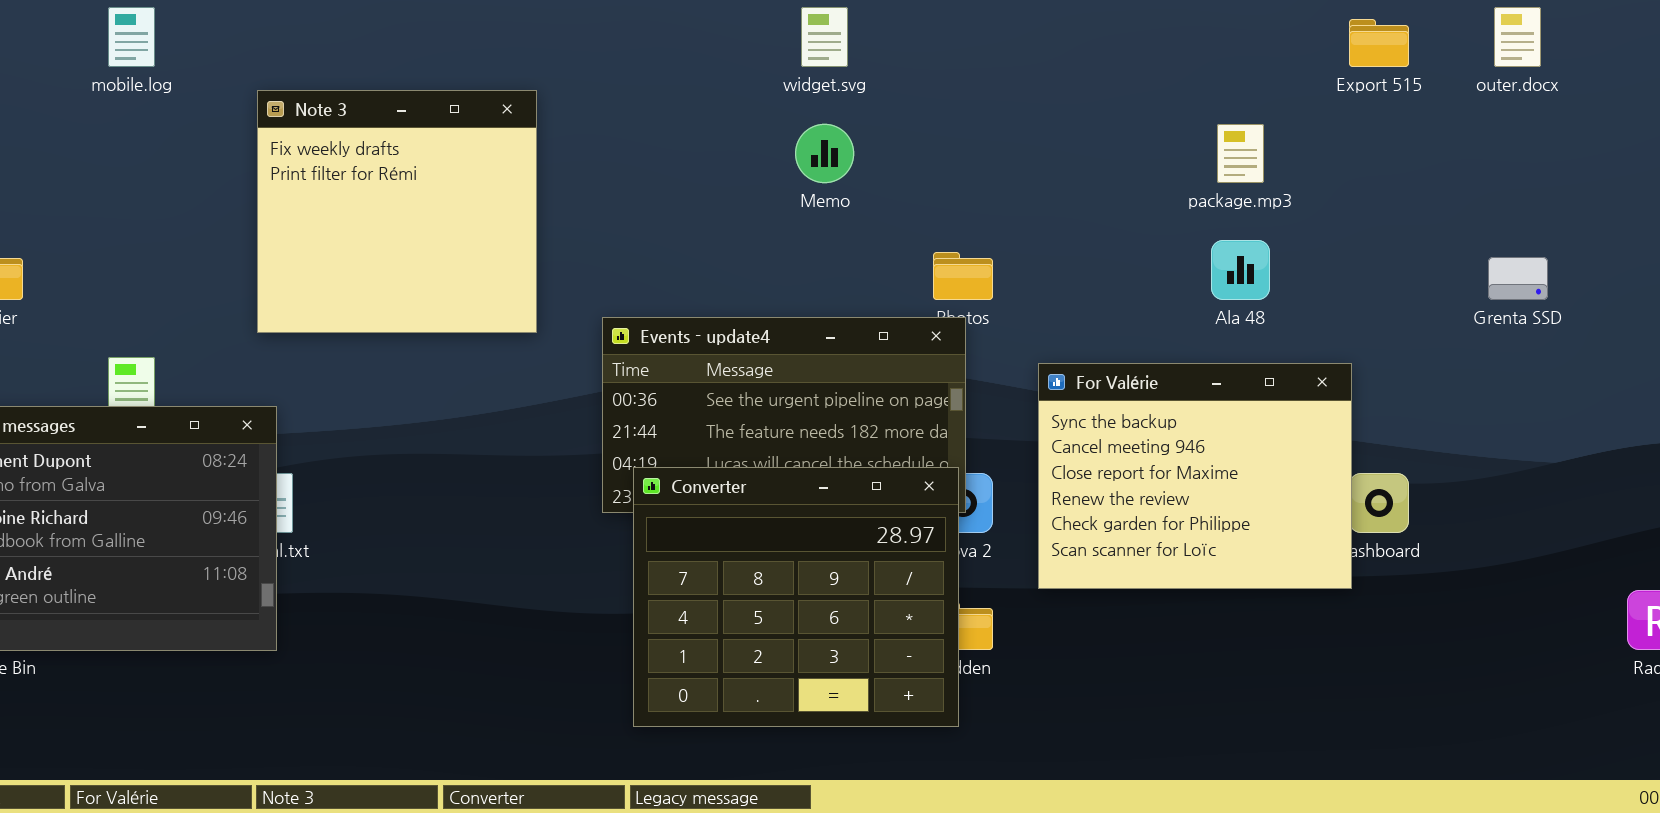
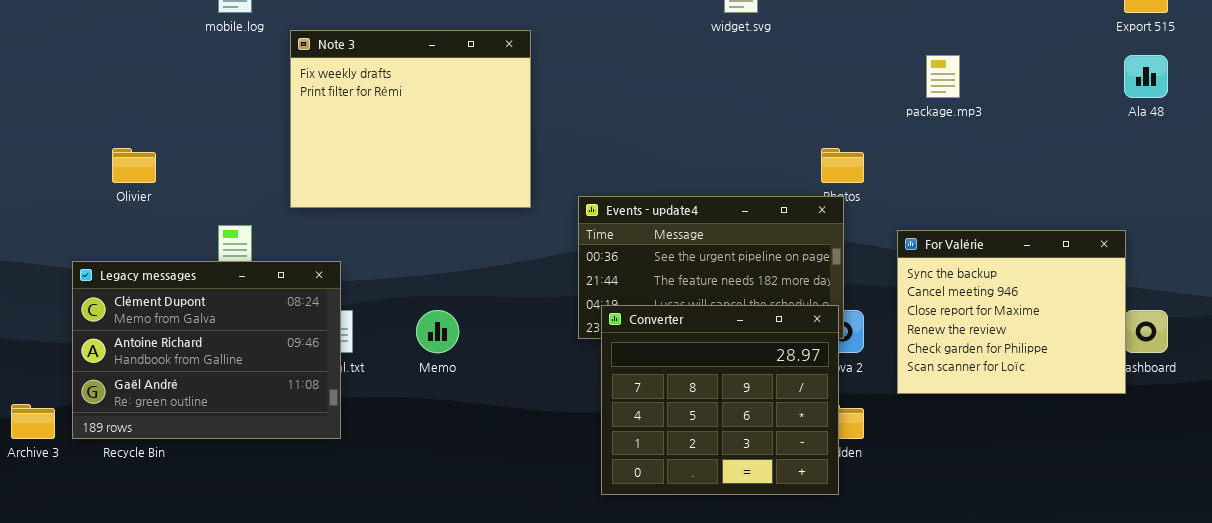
Note 3: [257,90,537,333] -> [290,30,531,208], resized
Memo: [795,124,854,183] -> [416,310,459,353], moved
package.mp3: [1217,124,1264,183] -> [926,55,960,98], moved
Ala 48: [1211,240,1270,300] -> [1124,55,1168,98], moved

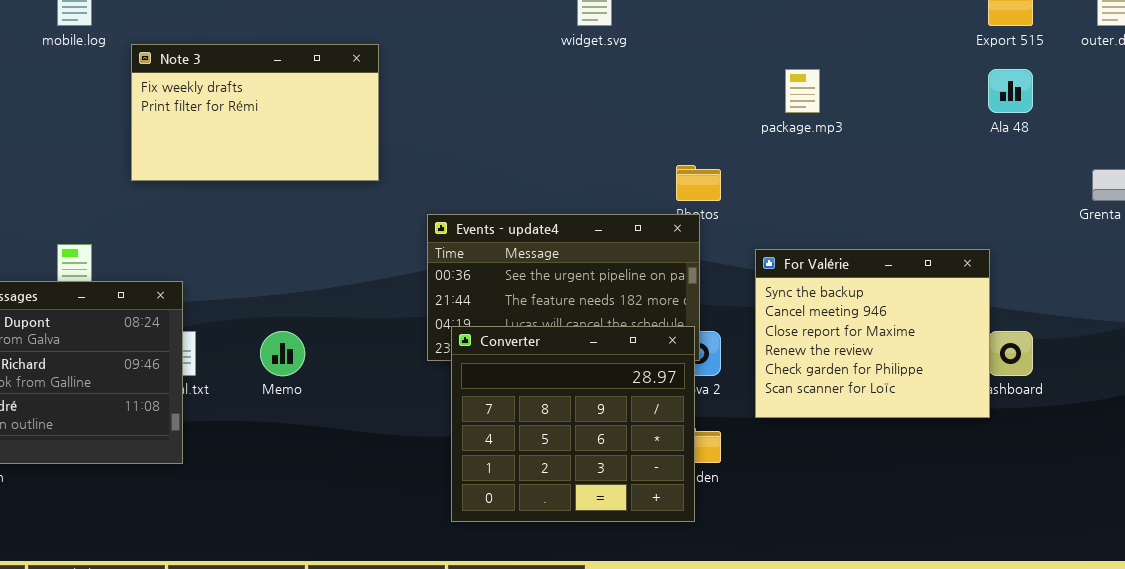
Note 3: [290,30,531,208] -> [131,44,379,181], resized

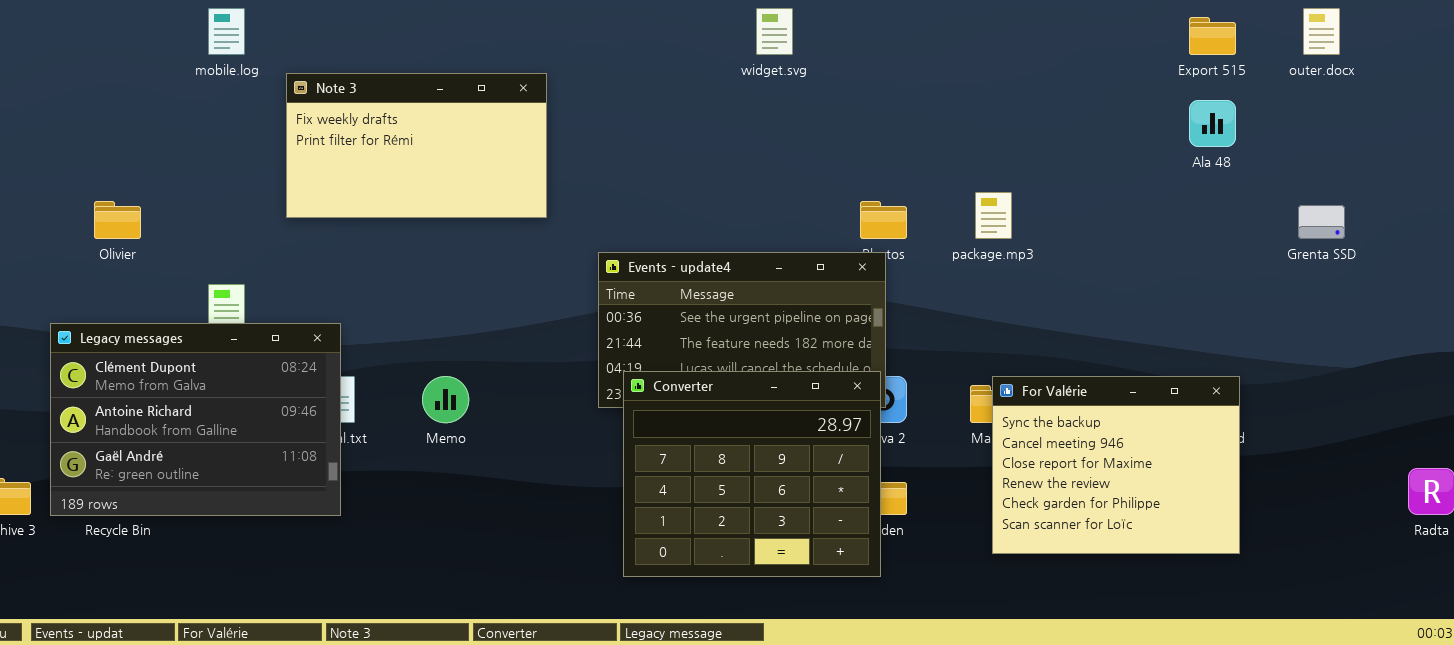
package.mp3: [785,69,820,113] -> [975,192,1012,239], moved
For Valérie: [755,249,990,418] -> [992,376,1240,554], moved

